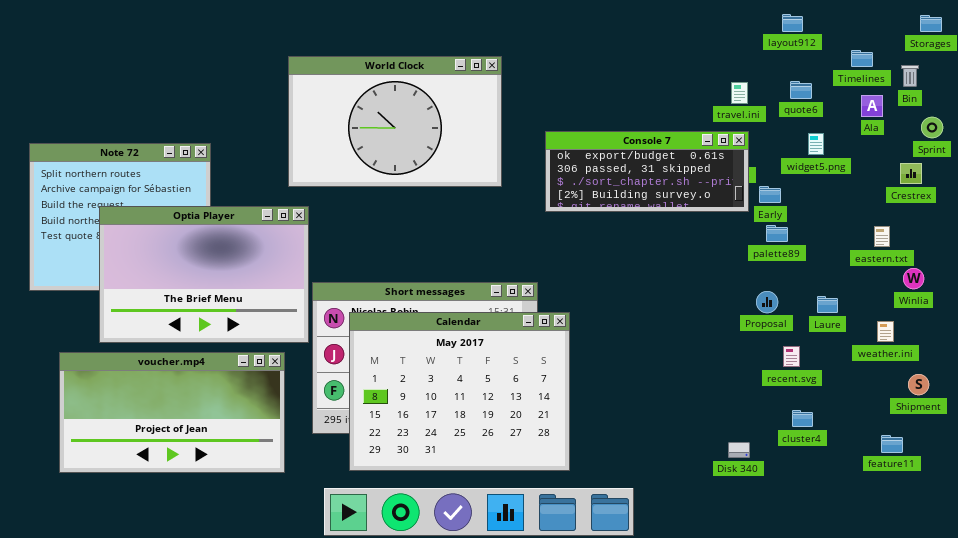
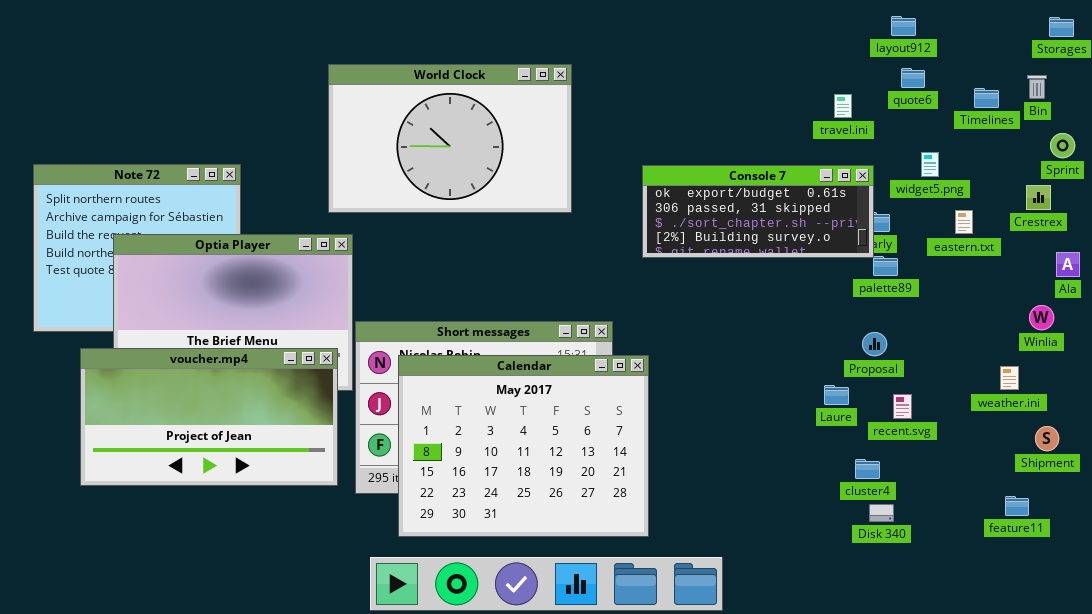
Timelines: [851,50,873,67] -> [974,88,999,108], moved
quote6: [790,81,812,99] -> [901,68,925,88], moved
Ala: [861,95,883,117] -> [1056,252,1080,277], moved
Console 7: [545,131,749,212] -> [642,165,874,258], moved
eastern.txt: [874,226,890,247] -> [955,210,973,234], moved
Laure: [817,296,838,313] -> [824,385,849,405], moved
voucher.mp4: [59,352,285,473] -> [80,348,338,486], moved
cluster4: [792,410,813,427] -> [855,459,880,479], moved
Disk 340: [728,442,750,458] -> [869,504,894,522], moved

